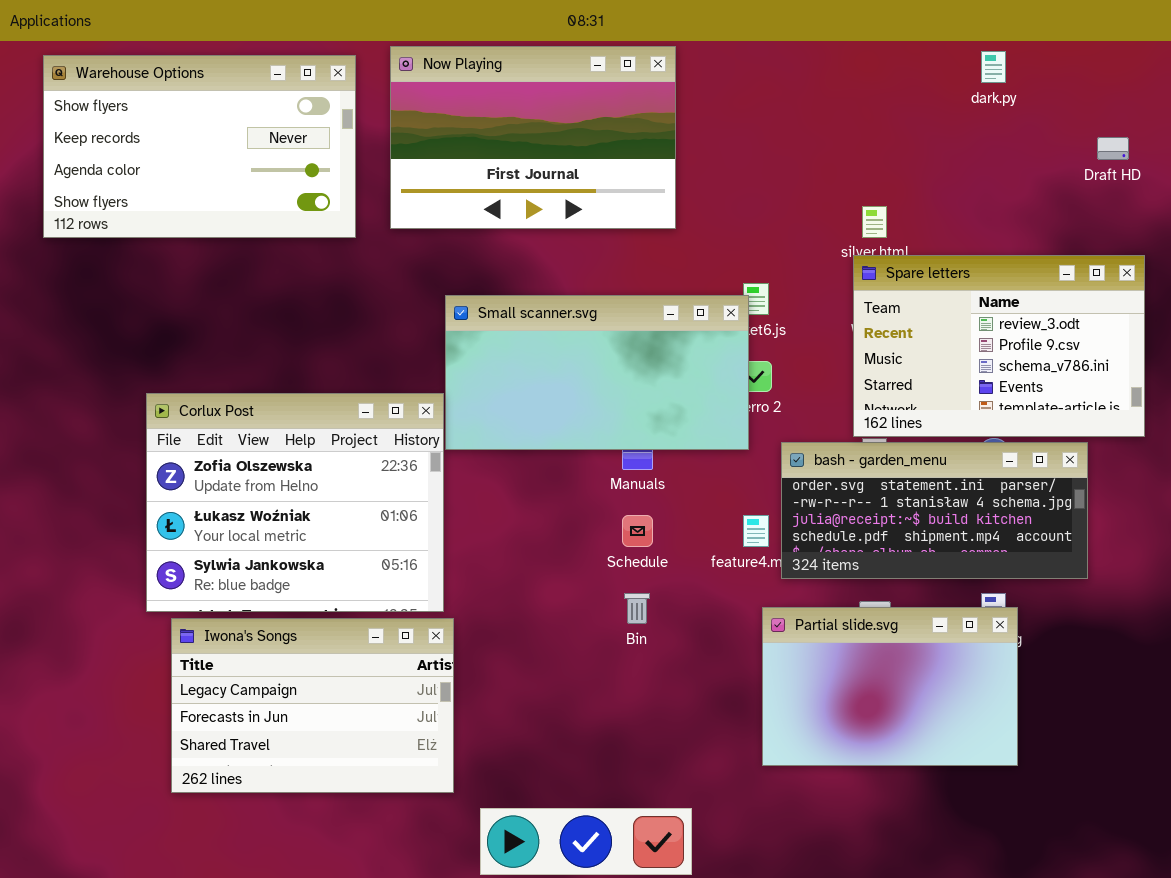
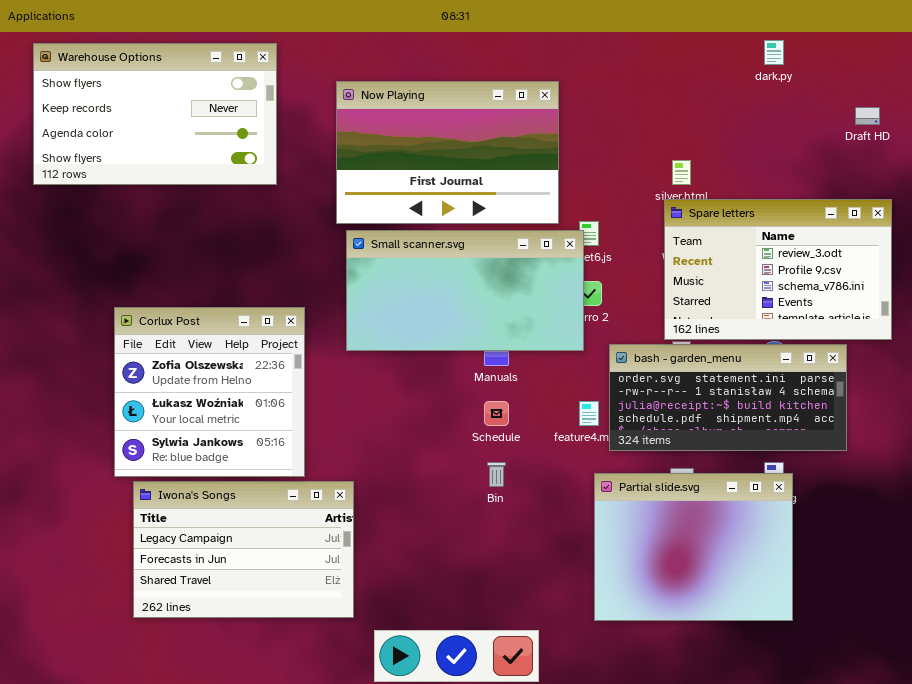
Now Playing: [390,46,676,229] -> [336,81,559,224], moved
Corlux Post: [146,393,444,612] -> [114,307,305,477], resized
Partial slide.svg: [762,607,1018,766] -> [594,473,793,621], resized

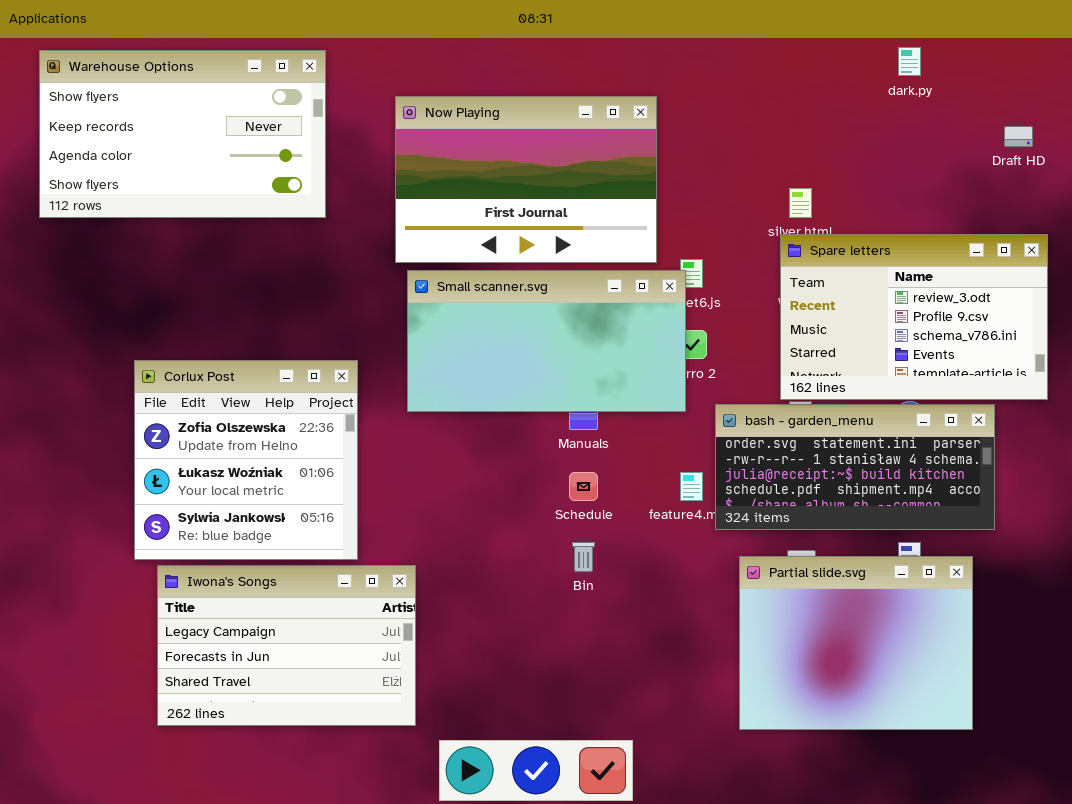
Partial slide.svg: [594,473,793,621] -> [739,556,973,730], moved

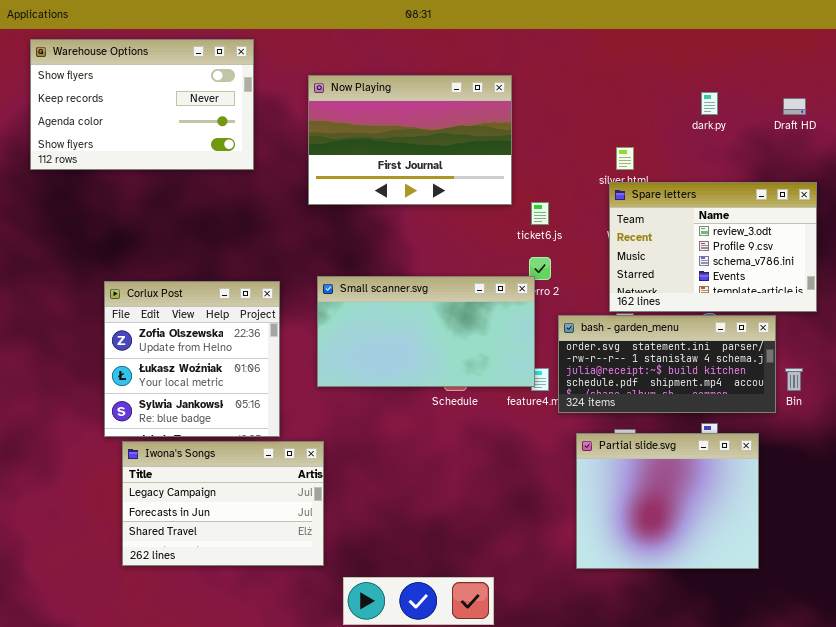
dark.py: [898,47,921,76] -> [701,92,718,115], moved
Small scanner.svg: [407,270,686,412] -> [317,276,535,387], moved
Bin: [572,542,595,572] -> [785,368,803,391], moved

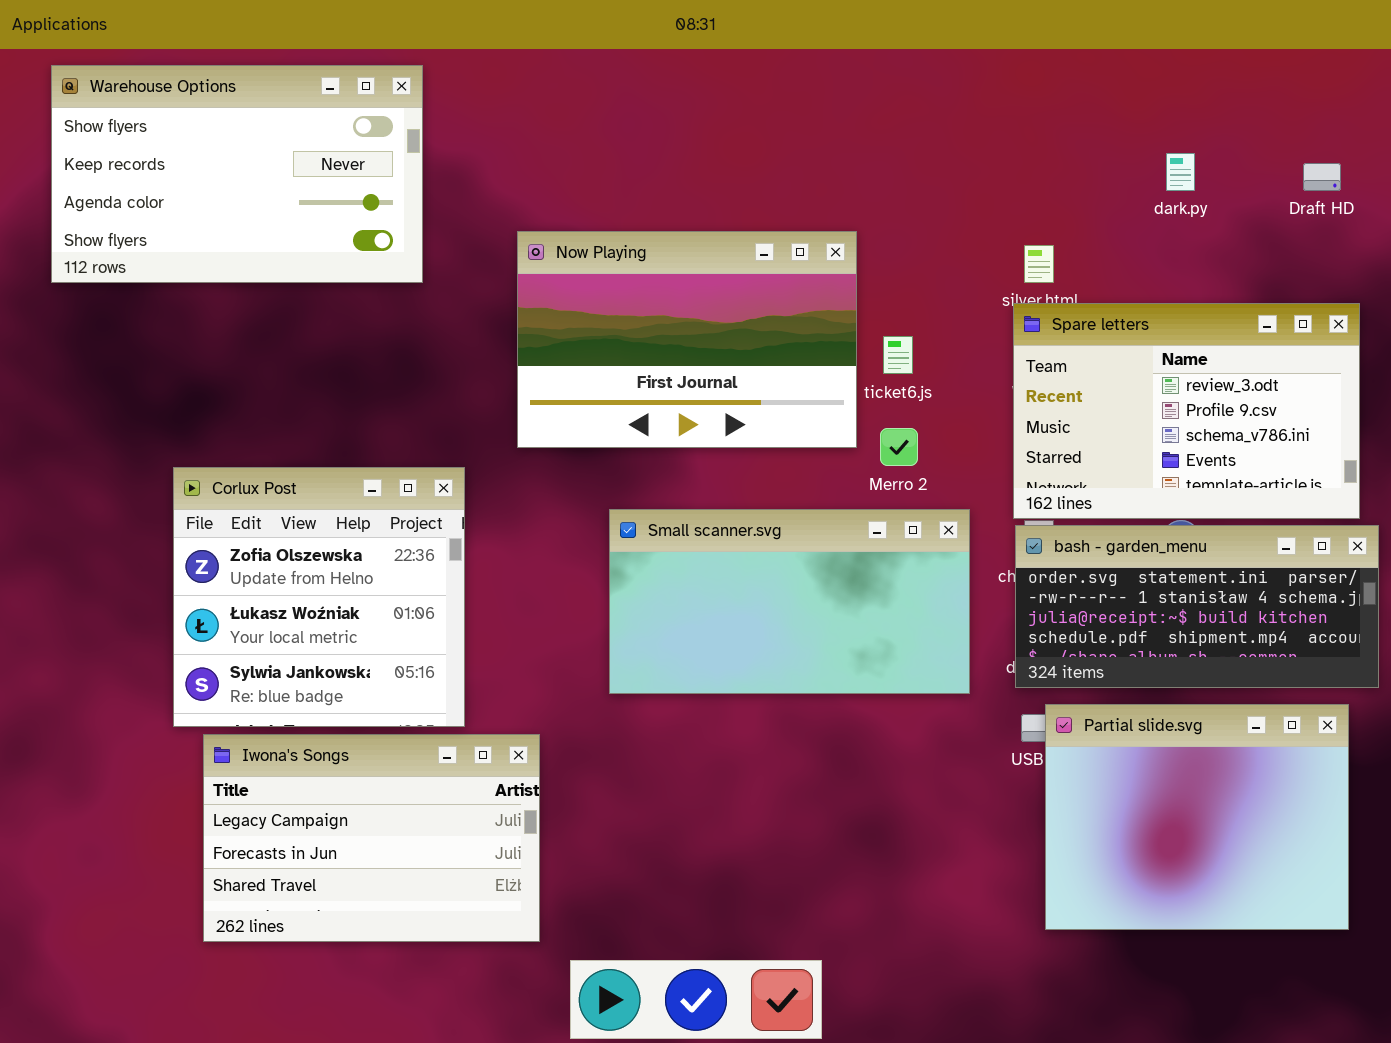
Now Playing: [308,75,512,205] -> [517,231,857,448], moved
Small scanner.svg: [317,276,535,387] -> [609,509,970,694], moved
bash - garden_menu: [558,315,776,413] -> [1015,525,1379,688], moved
Partial slide.svg: [576,433,759,569] -> [1045,704,1349,930], moved

